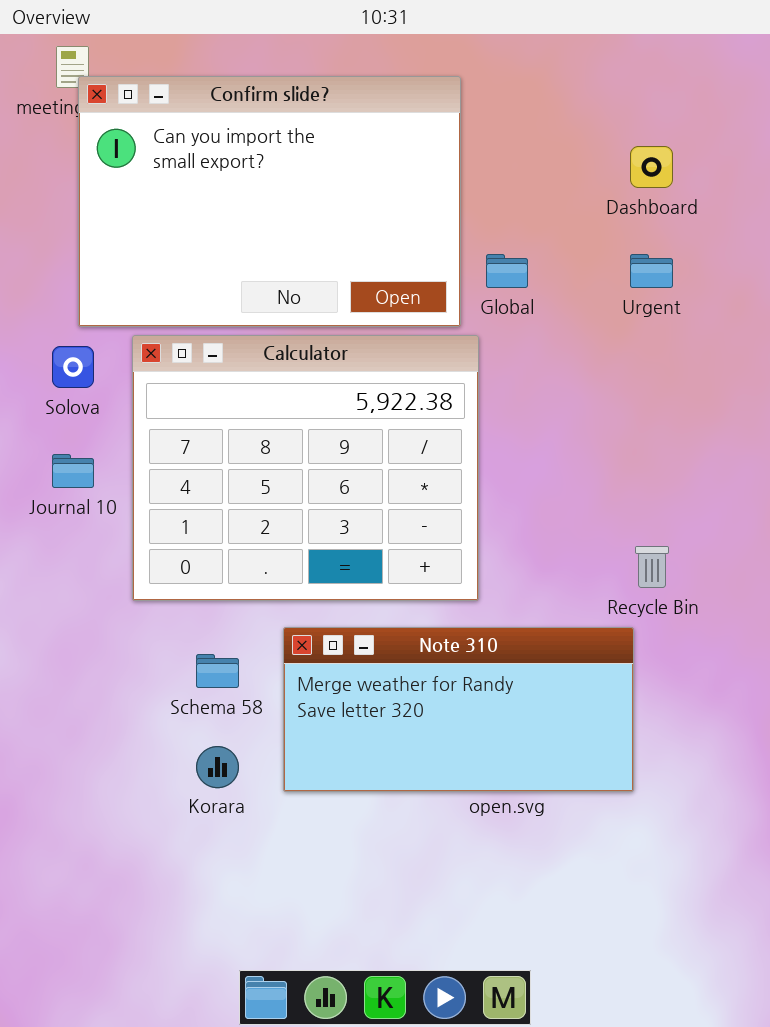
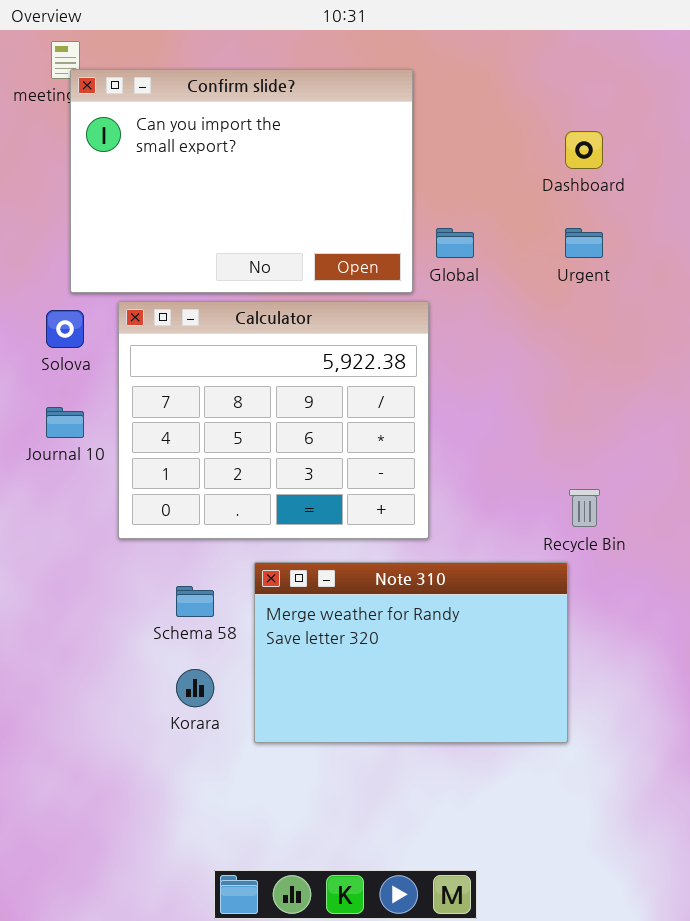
Note 310: [283,627,634,792] -> [254,562,568,743], resized

